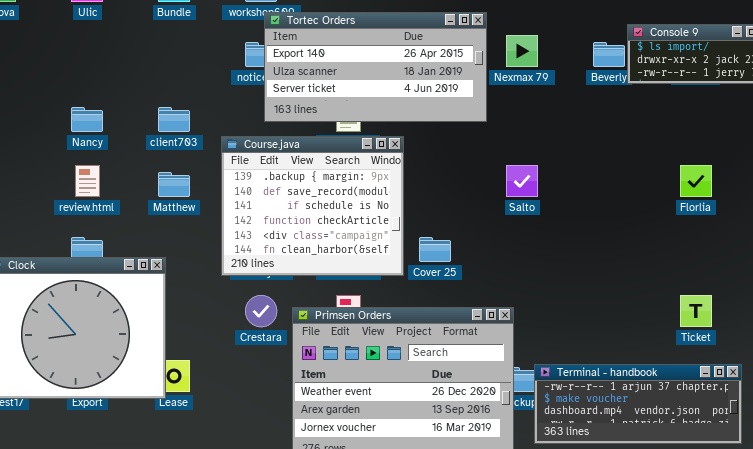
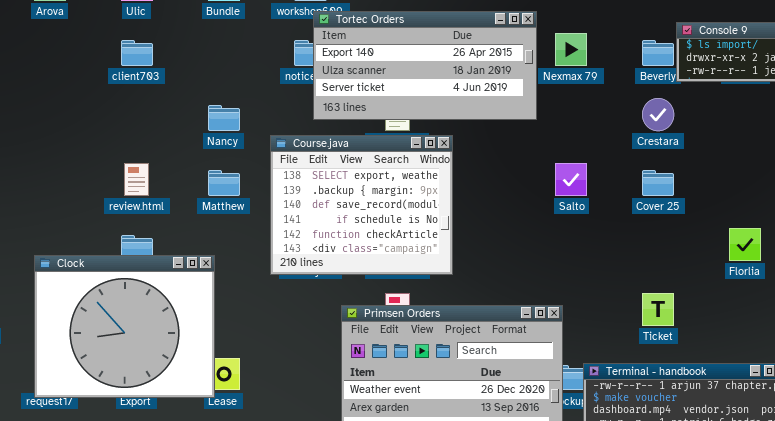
Nancy: [71,107,103,132] -> [208,105,240,131], moved
client703: [158,107,190,132] -> [121,40,153,66], moved
Course.java: [221,136,404,276] -> [270,135,453,275], scrolled up 1 row
Florlia: [680,165,712,197] -> [729,228,761,261], moved
Cover 25: [419,237,451,262] -> [642,170,674,196], moved
Crestara: [245,295,277,327] -> [642,98,674,131], moved
Ticket: [680,295,712,327] -> [642,293,674,326], moved

